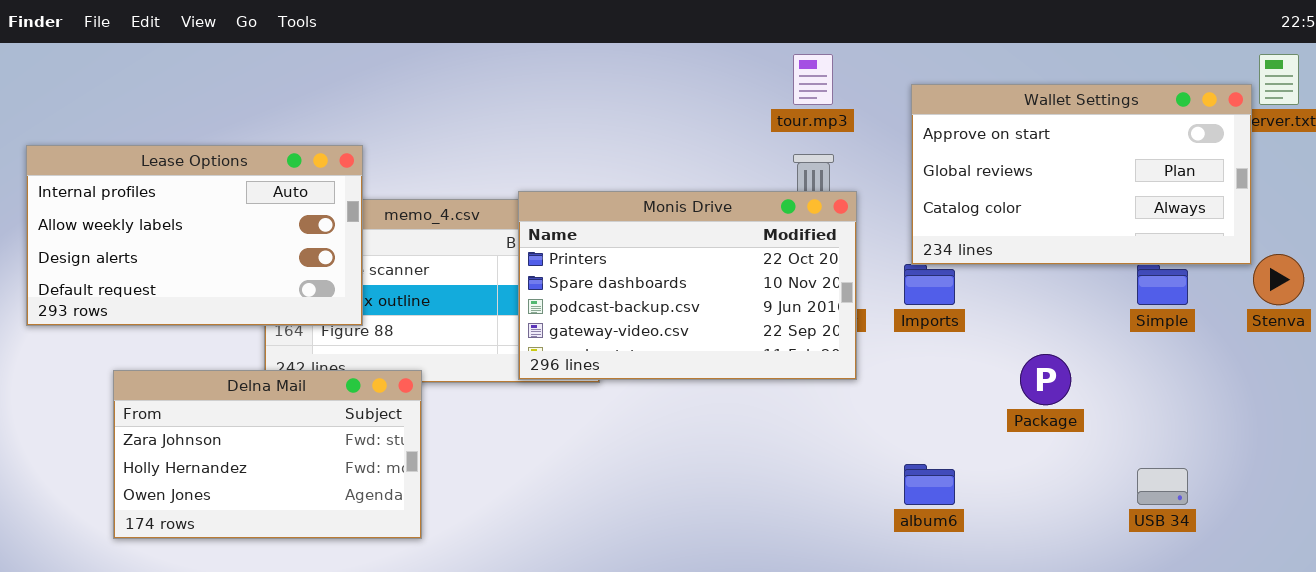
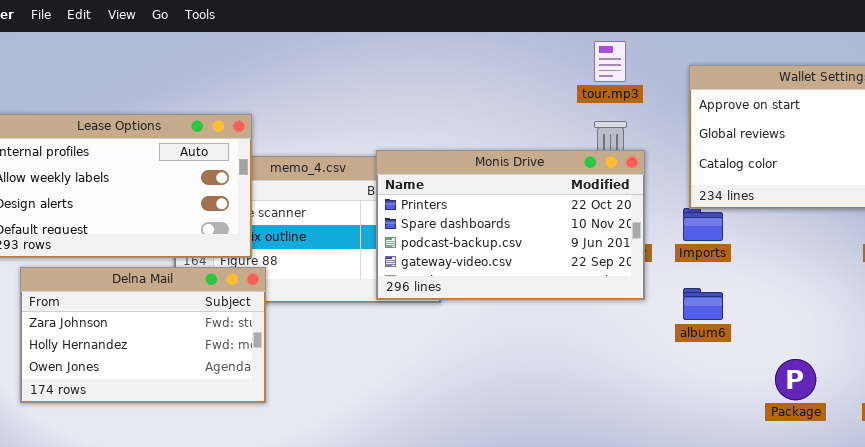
Package: [1020,354,1071,405] -> [775,359,816,400], moved
Delna Mail: [113,370,422,539] -> [20,267,266,403], moved
album6: [904,464,955,505] -> [683,288,723,320], moved

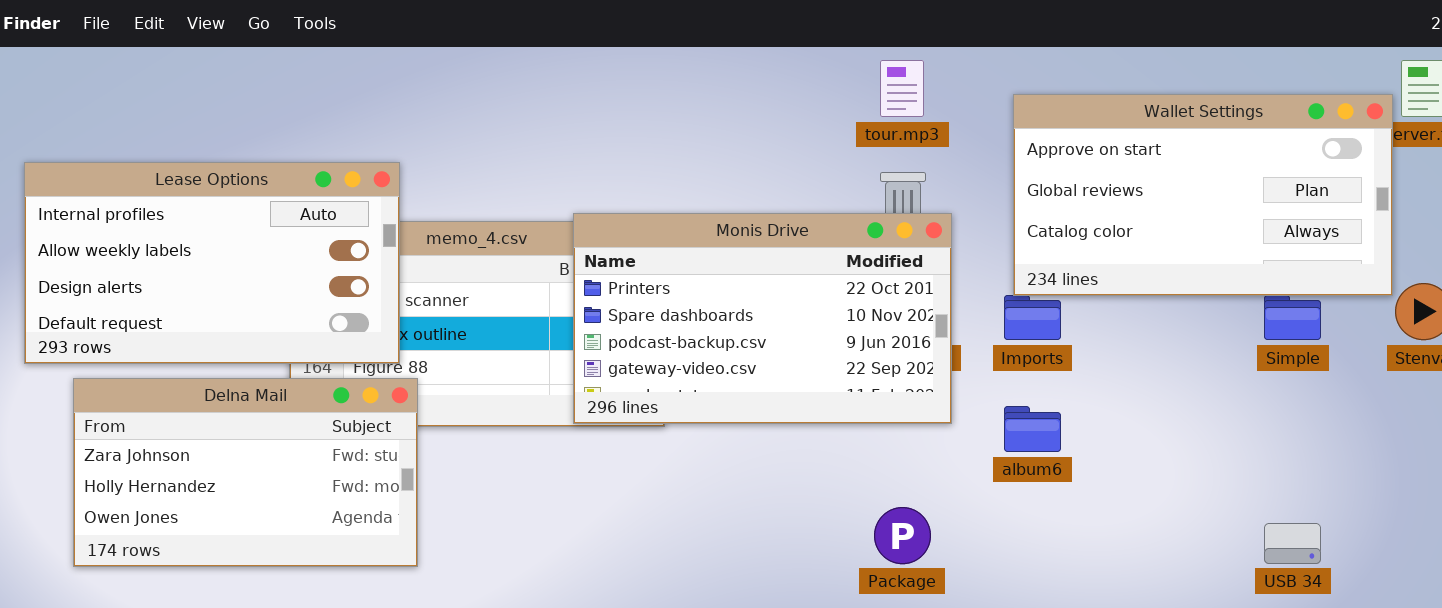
Package: [775,359,816,400] -> [874,507,931,564], moved

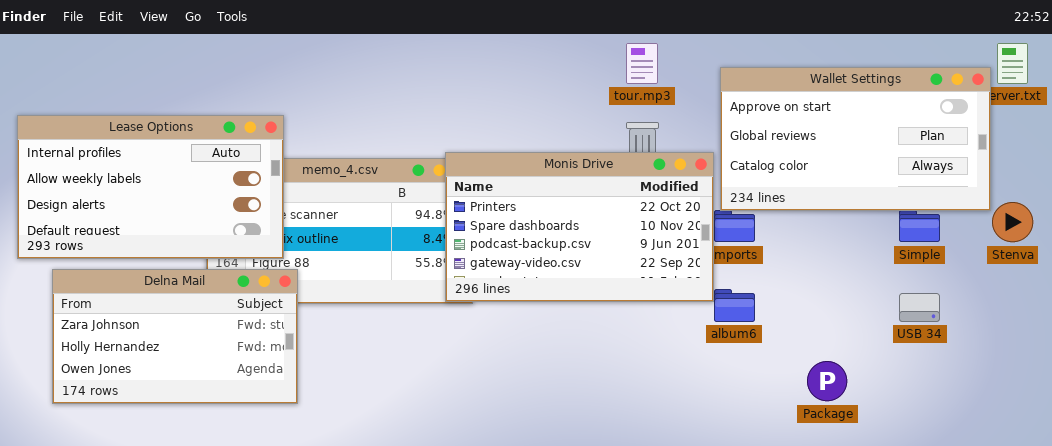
Monis Drive: [573,213,952,424] -> [445,152,714,302], moved
Package: [874,507,931,564] -> [807,361,847,401], moved
USB 34: [1264,523,1321,564] -> [899,293,940,322], moved

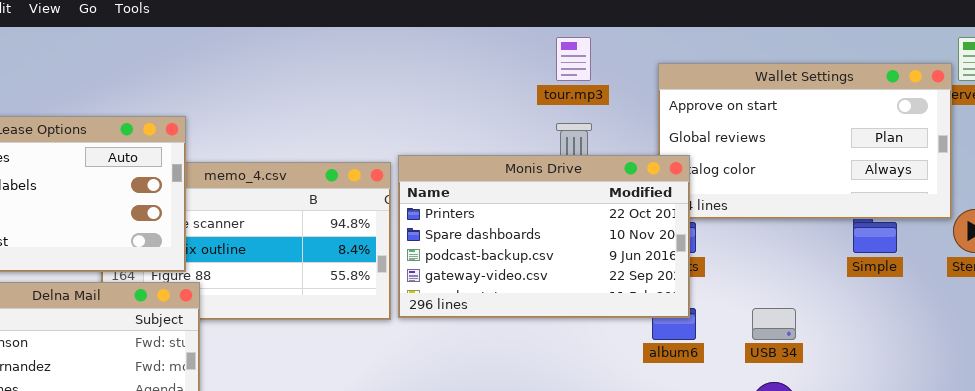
Monis Drive: [445,152,714,302] -> [398,155,690,318], moved
USB 34: [899,293,940,322] -> [752,308,796,340], moved

